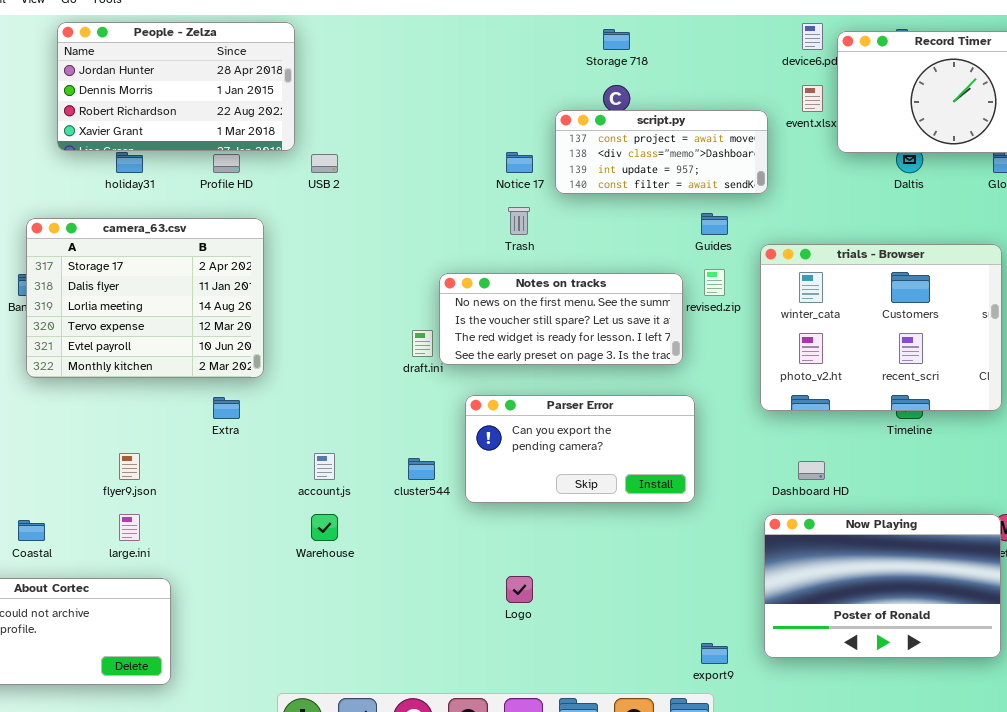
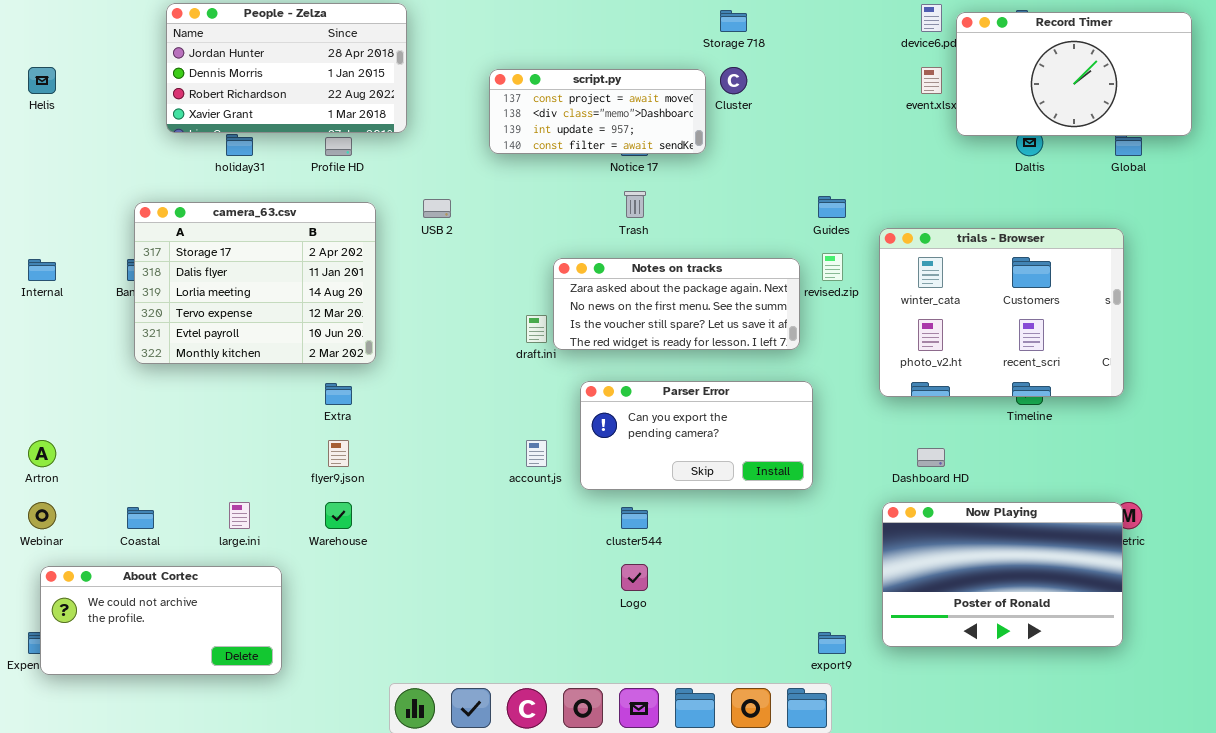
script.py: [555,110,768,194] -> [489,69,706,154], moved
USB 2: [311,154,338,173] -> [423,199,451,218], moved
Notes on tracks: [439,273,683,365] -> [553,258,800,350], scrolled up 1 row
flyer9.json: [119,453,140,480] -> [328,440,349,467], moved
account.js: [314,453,335,480] -> [526,440,547,467], moved
cluster544: [408,458,435,480] -> [621,507,648,529], moved
Warehouse: [311,514,338,541] -> [325,502,352,529], moved

